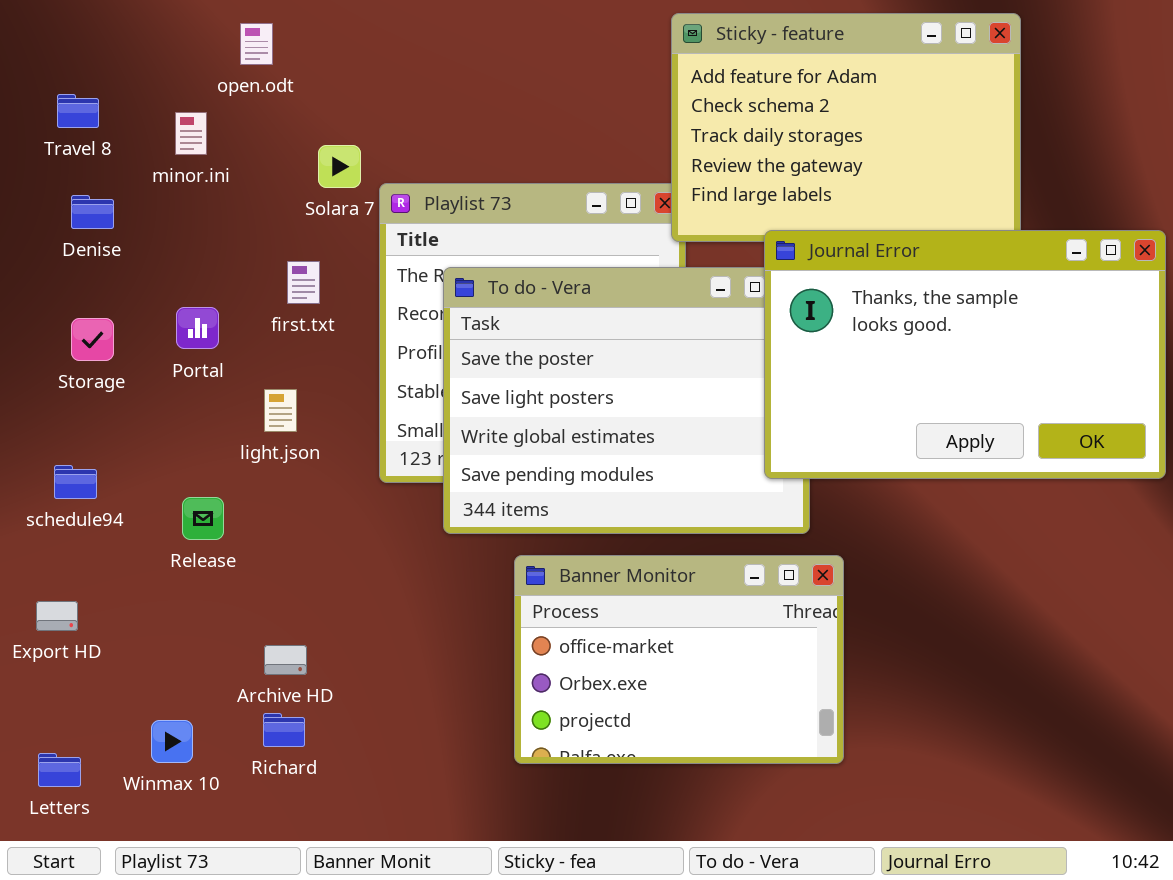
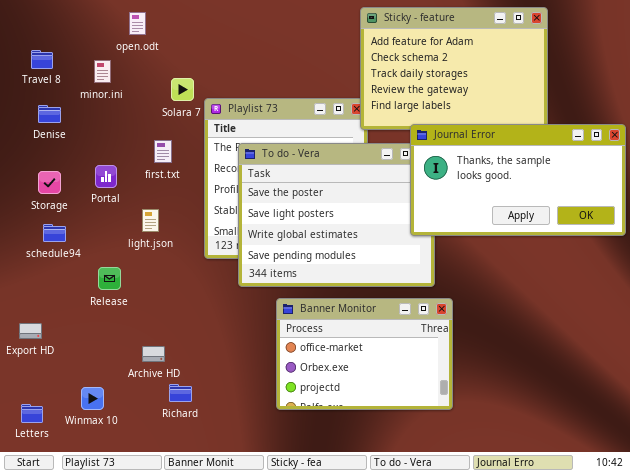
Journal Error: [764,230,1166,479] -> [410,124,626,236], resized
schedule94: [54,465,97,499] -> [43,224,66,242], moved
Richard: [263,713,305,747] -> [169,384,192,402], moved

